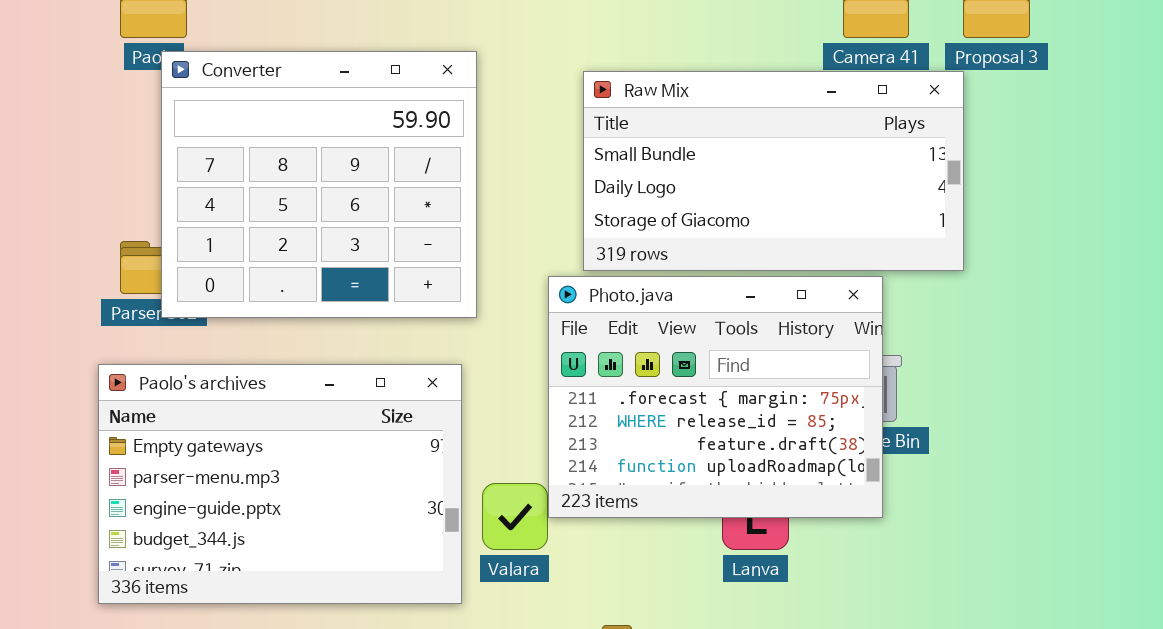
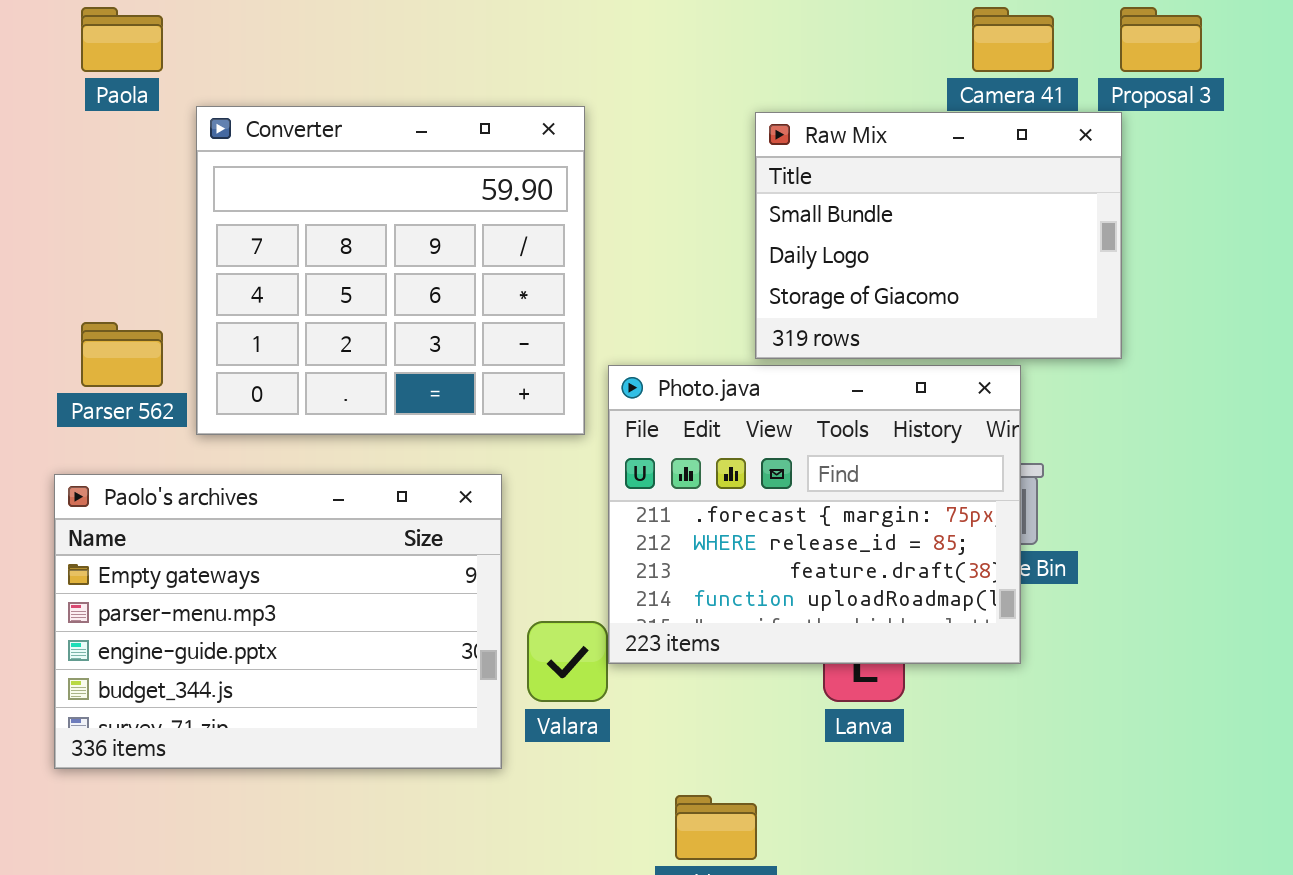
Converter: [161,51,477,318] -> [196,106,585,435], moved
Raw Mix: [583,71,964,271] -> [755,112,1122,359], resized

